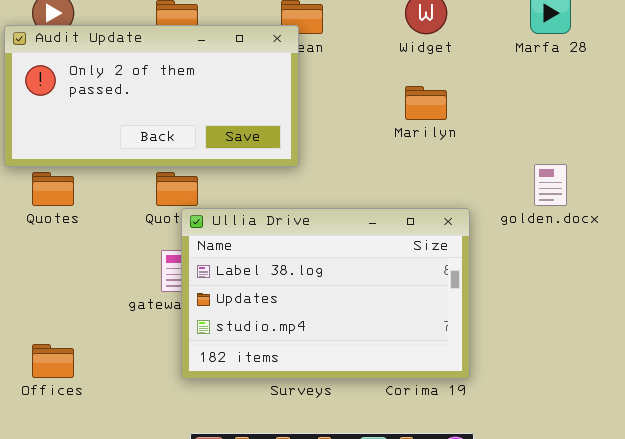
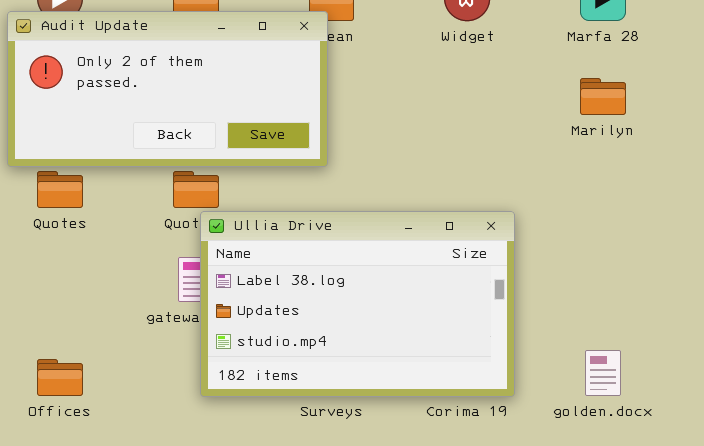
Marilyn: [405,86,447,120] -> [580,78,626,115], moved
golden.docx: [534,164,567,206] -> [585,350,621,396], moved

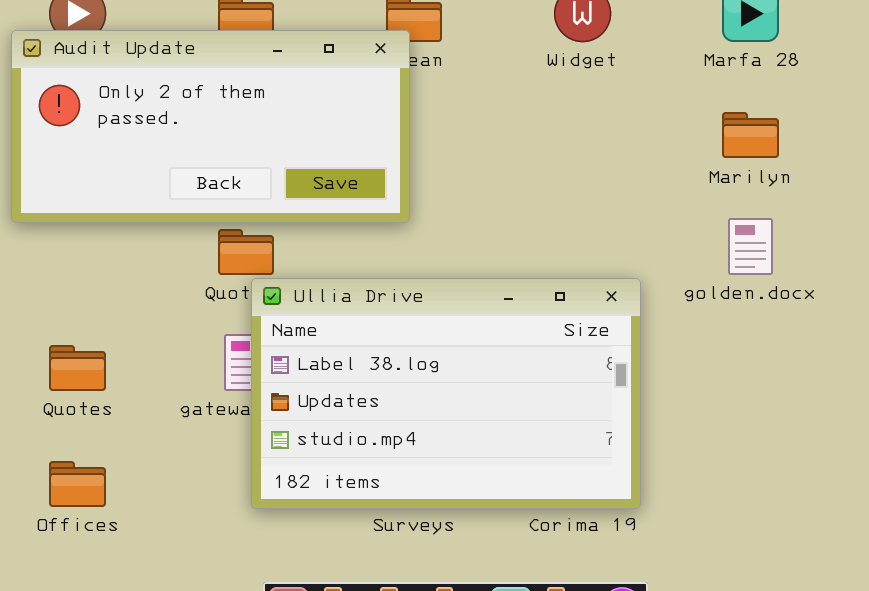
Quotes: [37,171,83,208] -> [49,345,106,391], moved
golden.docx: [585,350,621,396] -> [728,218,773,275], moved

